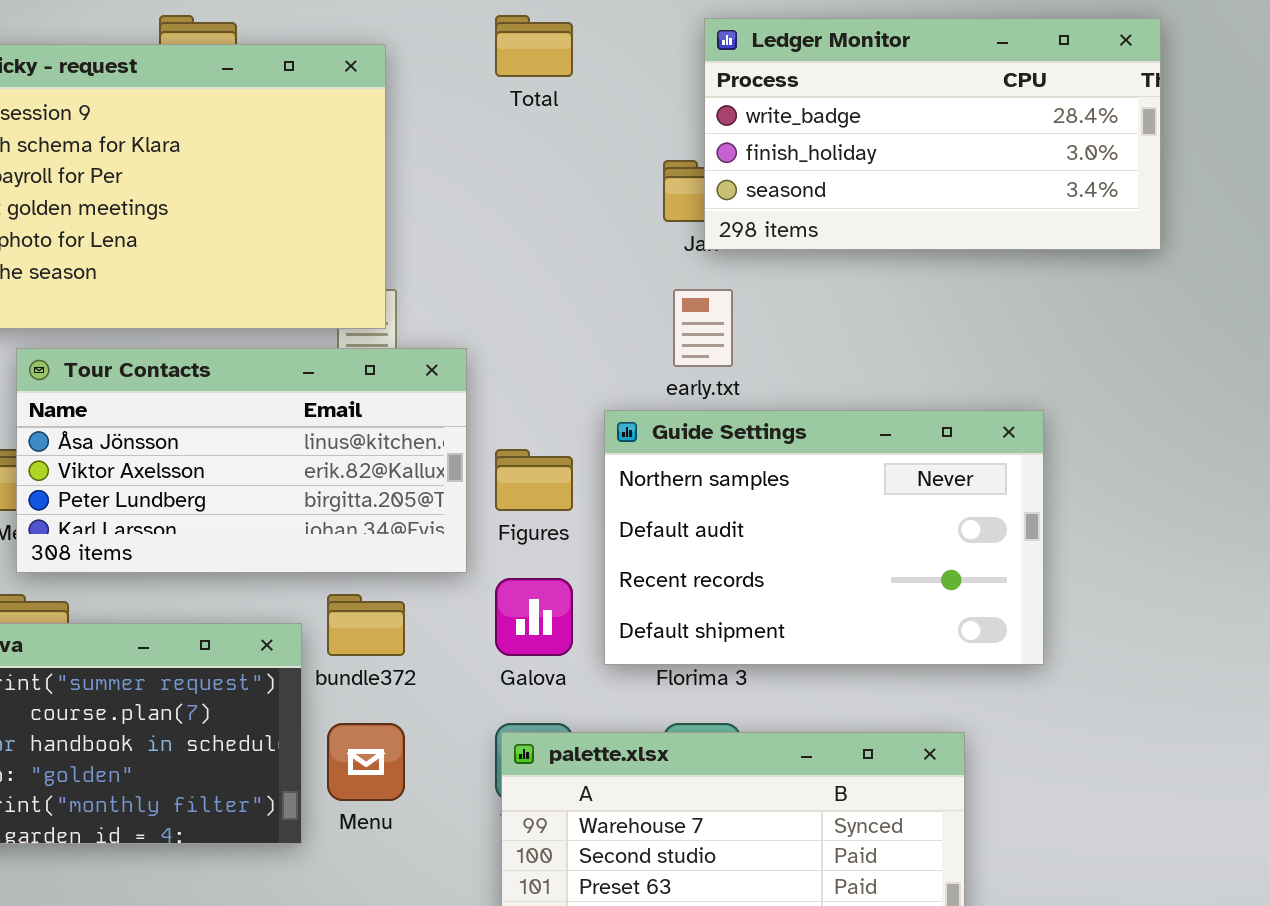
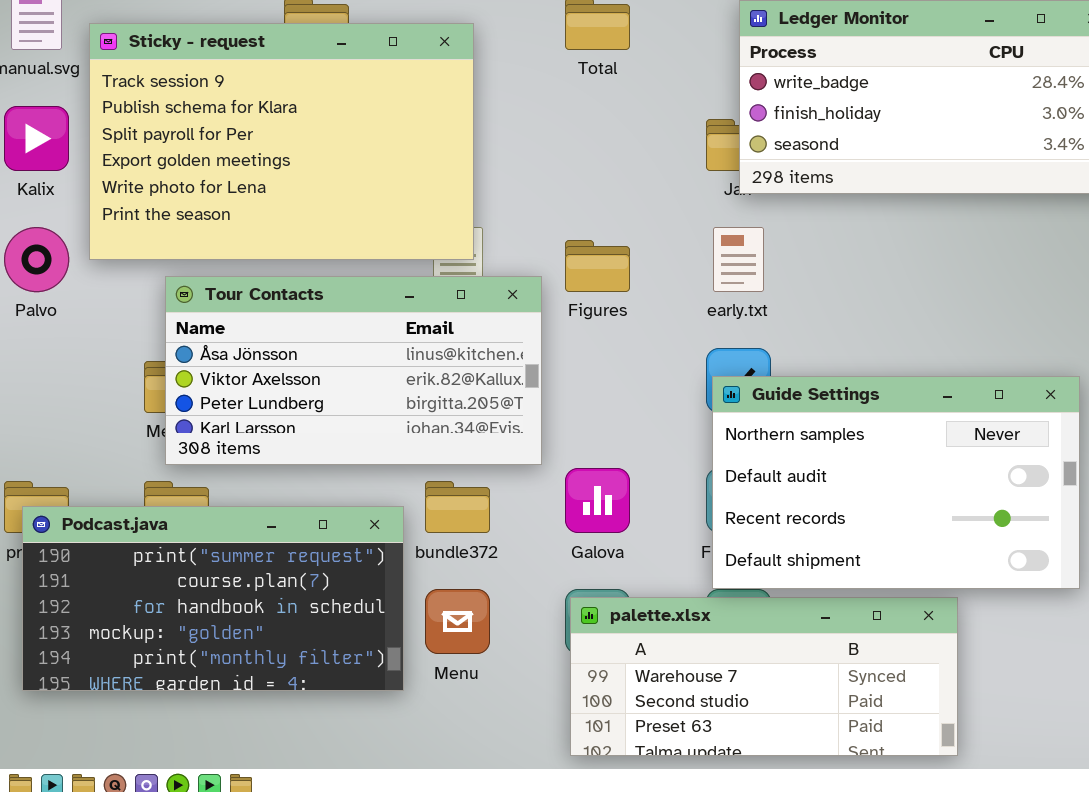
Guide Settings: [604,410,1044,665] -> [712,376,1080,589], moved
Figures: [495,449,573,511] -> [565,240,630,292], moved

